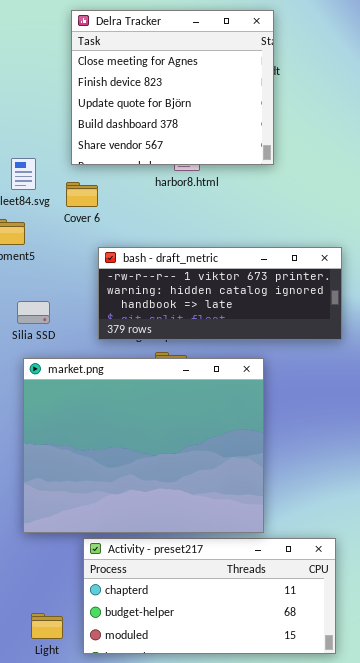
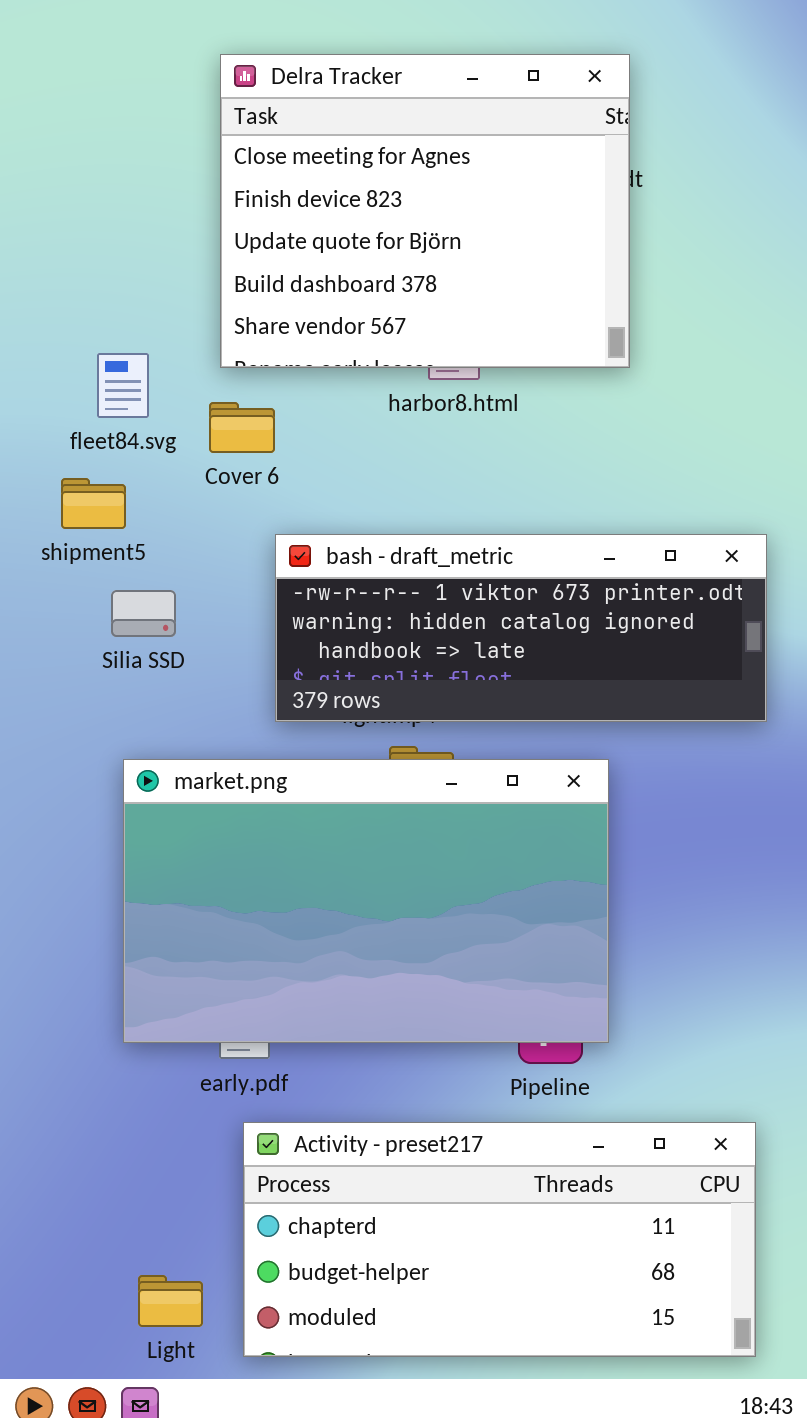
Silia SSD: [17,301,50,324] -> [111,590,176,637], moved
market.png: [23,358,264,533] -> [123,759,609,1043], resized

